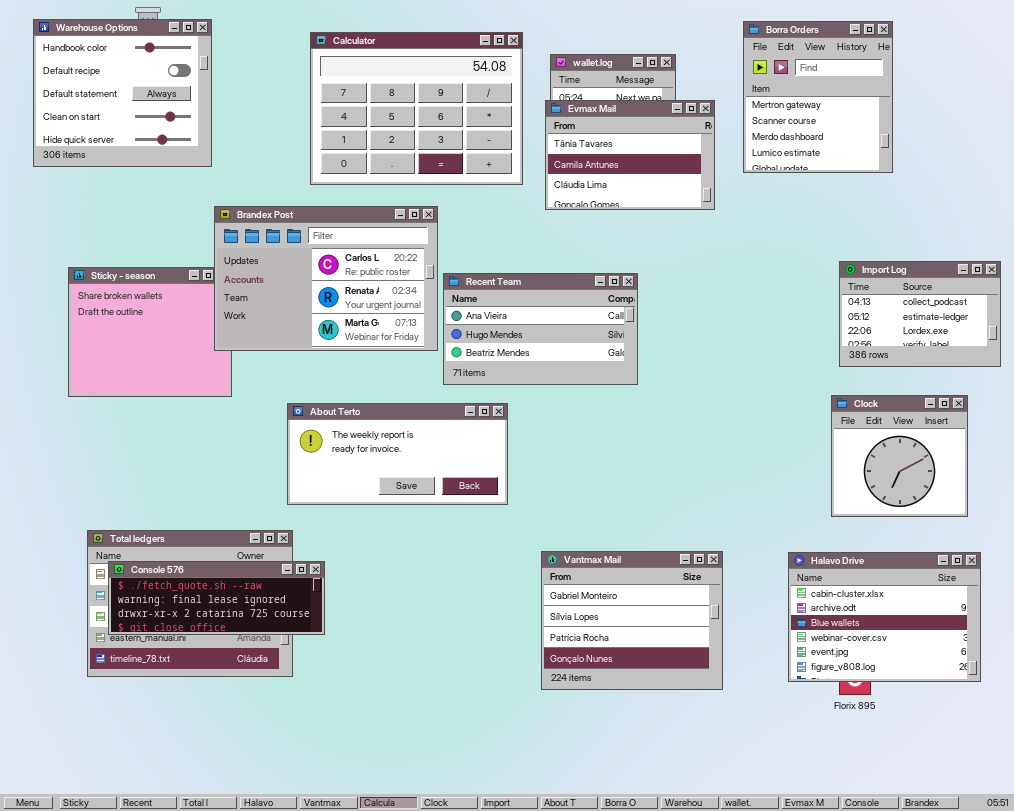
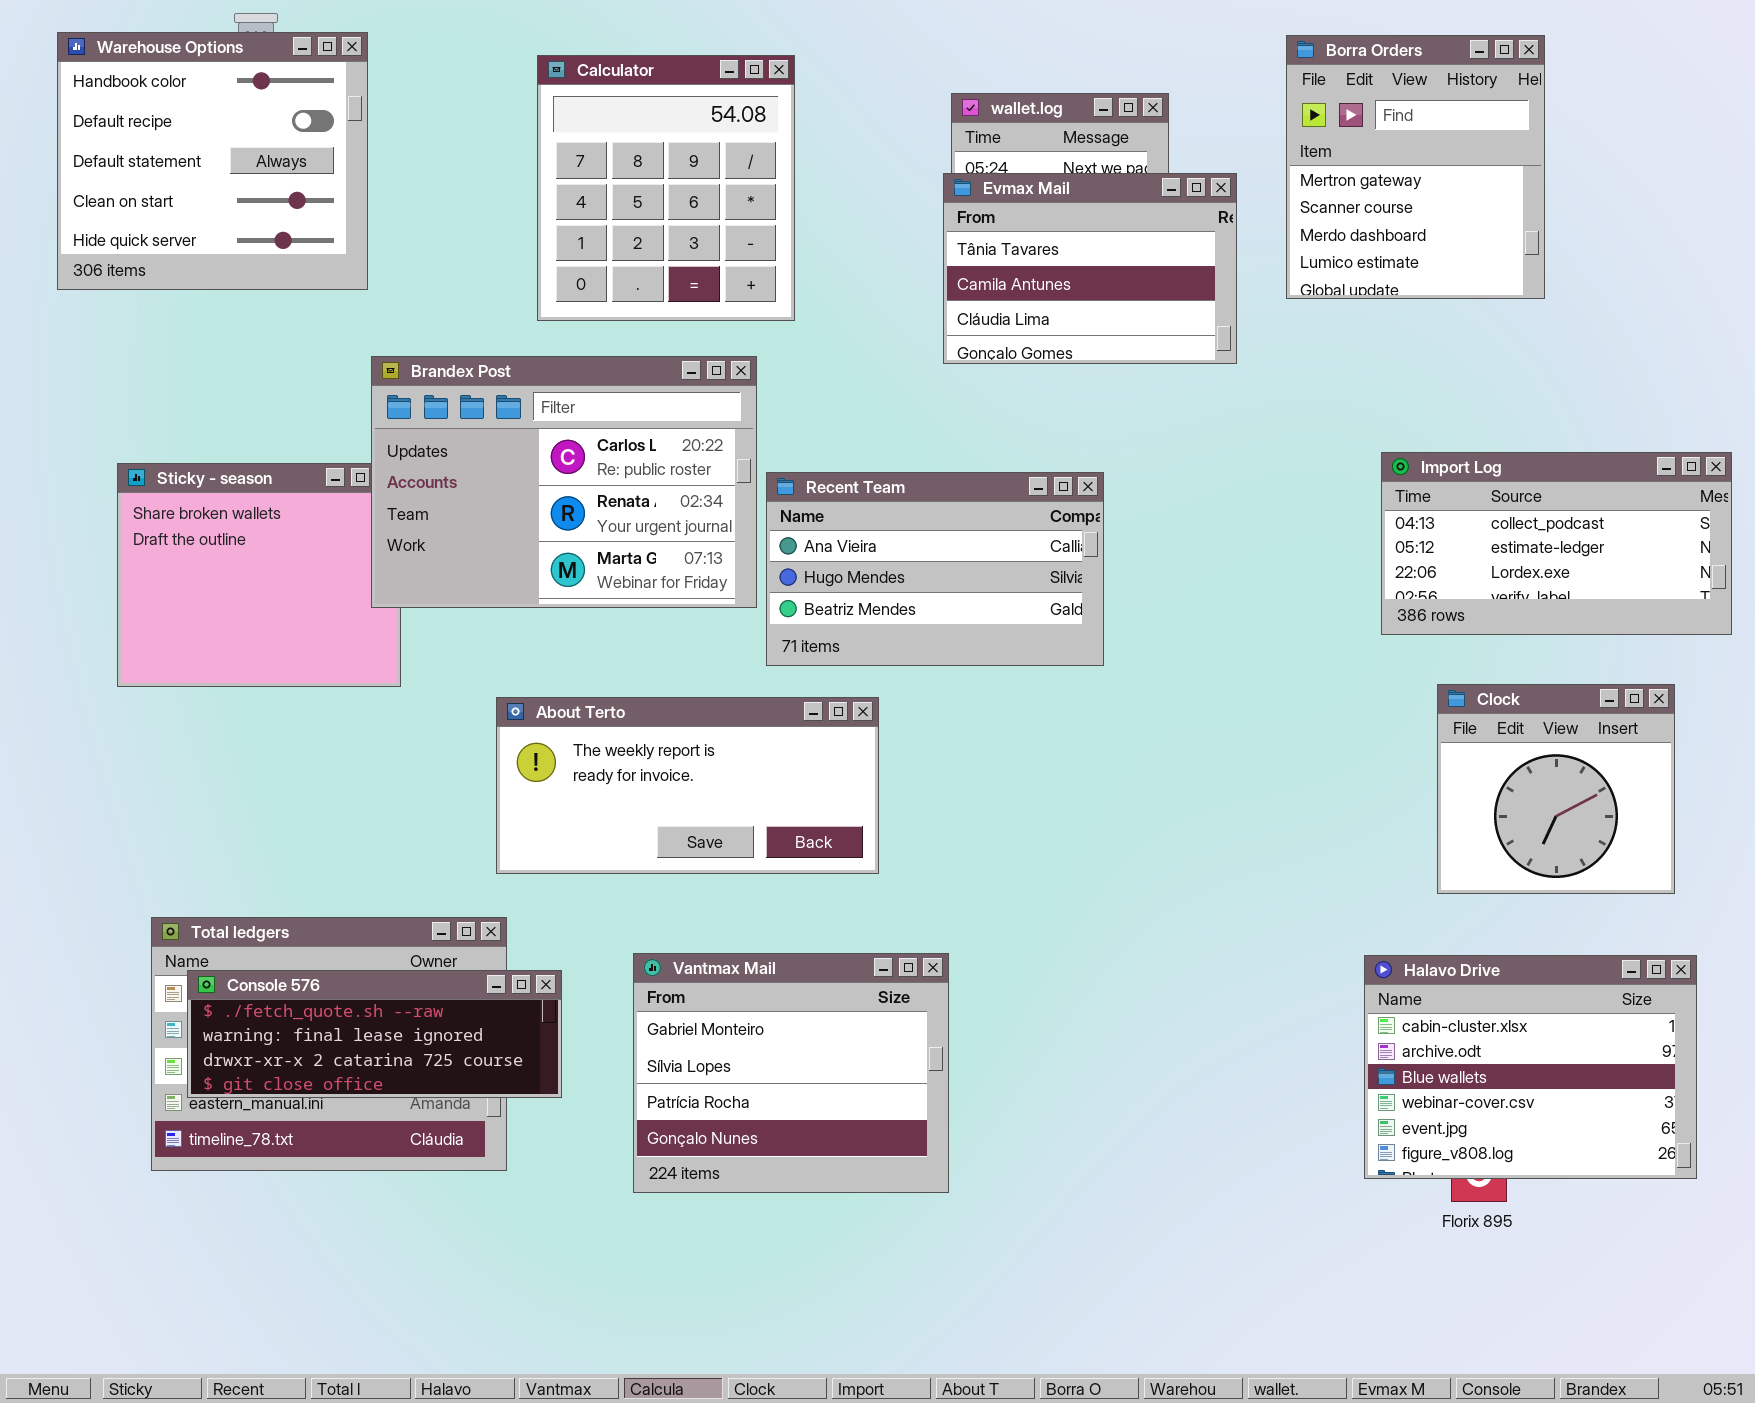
Calculator: [310,32,523,185] -> [537,55,795,321], resized
Import Log: [839,261,1001,367] -> [1381,452,1732,635], resized
Vantmax Mail: [541,551,723,690] -> [633,953,949,1193], moved

